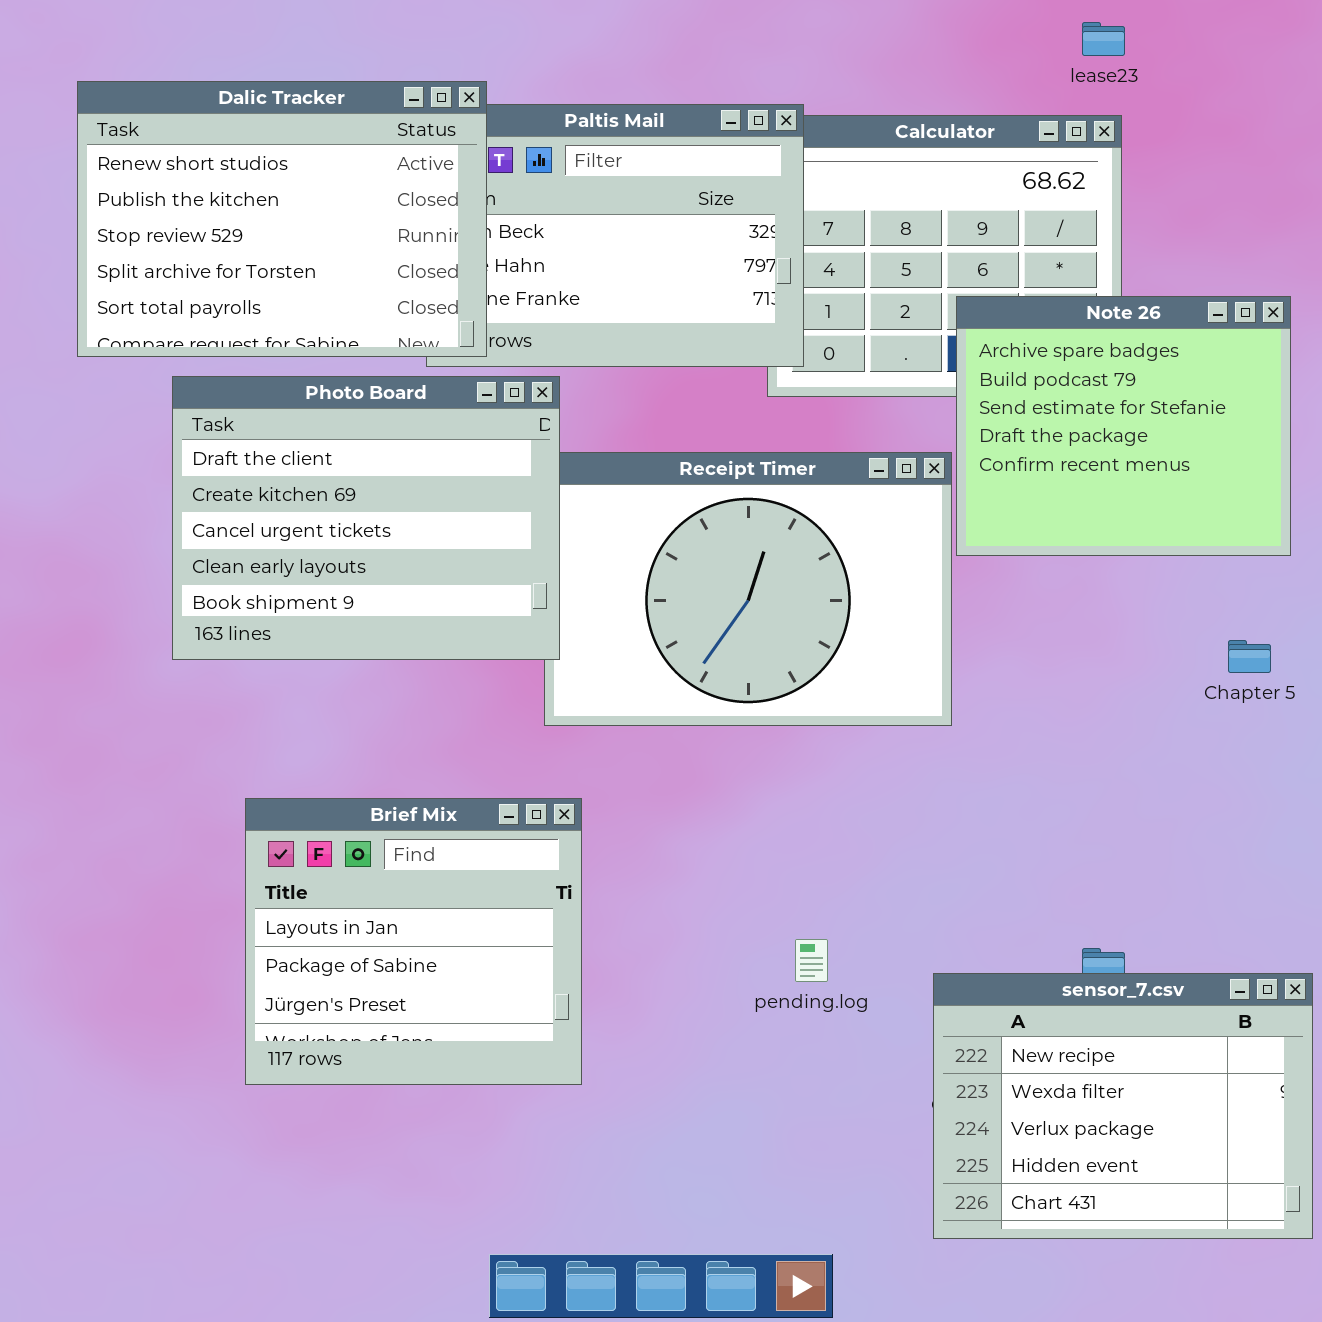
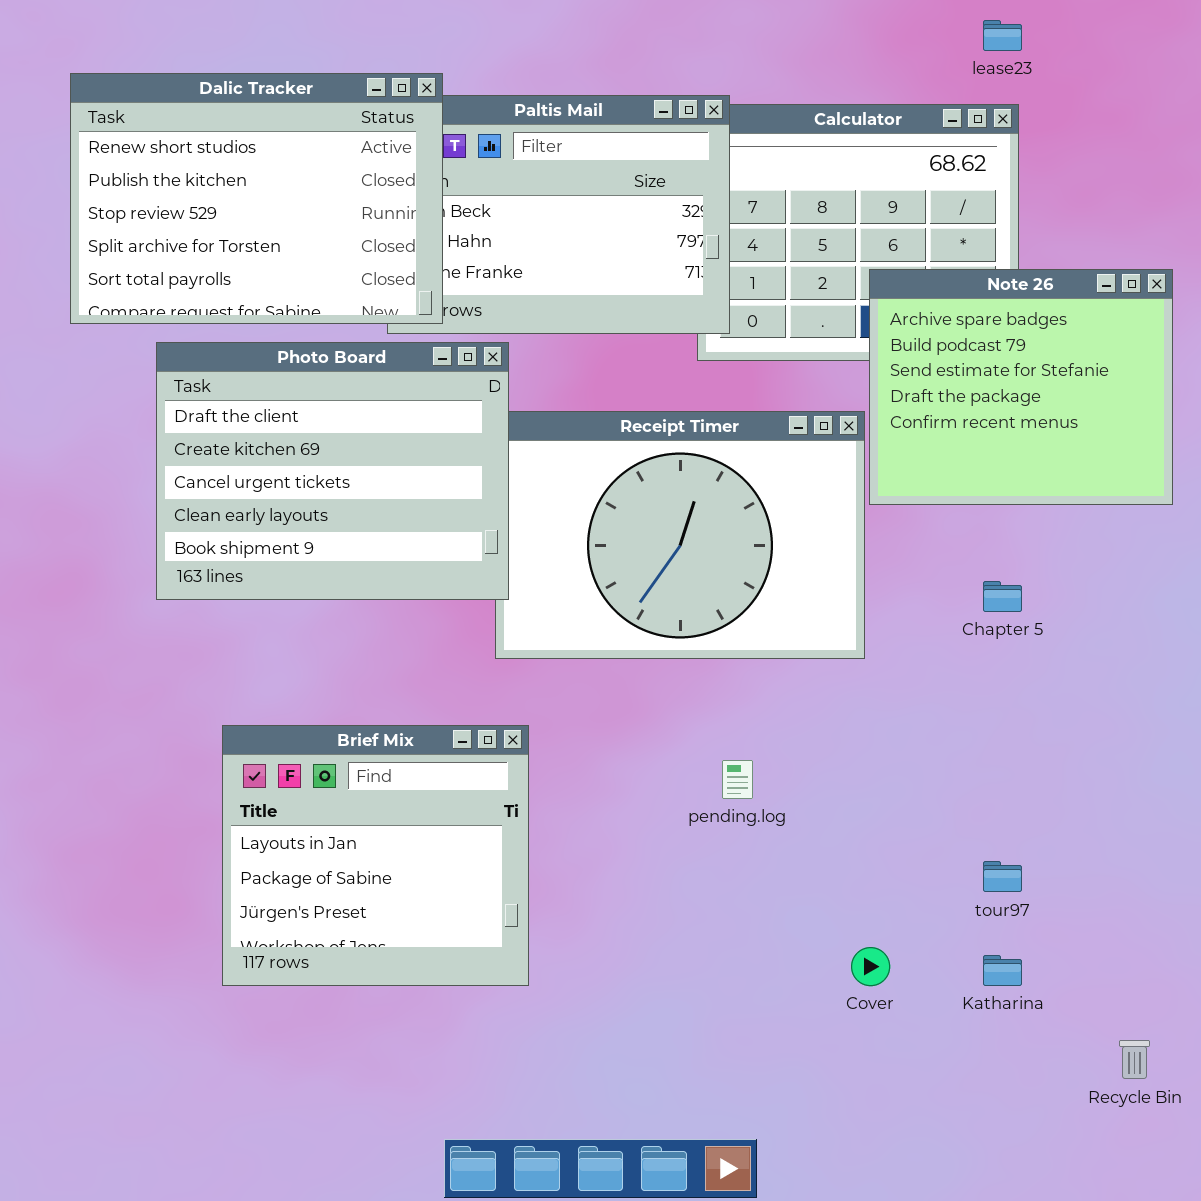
Chapter 5: [1228,640,1271,673] -> [983,581,1022,612], moved
pending.log: [795,939,828,982] -> [722,760,753,799], moved
sensor_7.csv: [933,973,1313,1239] -> none, closed

